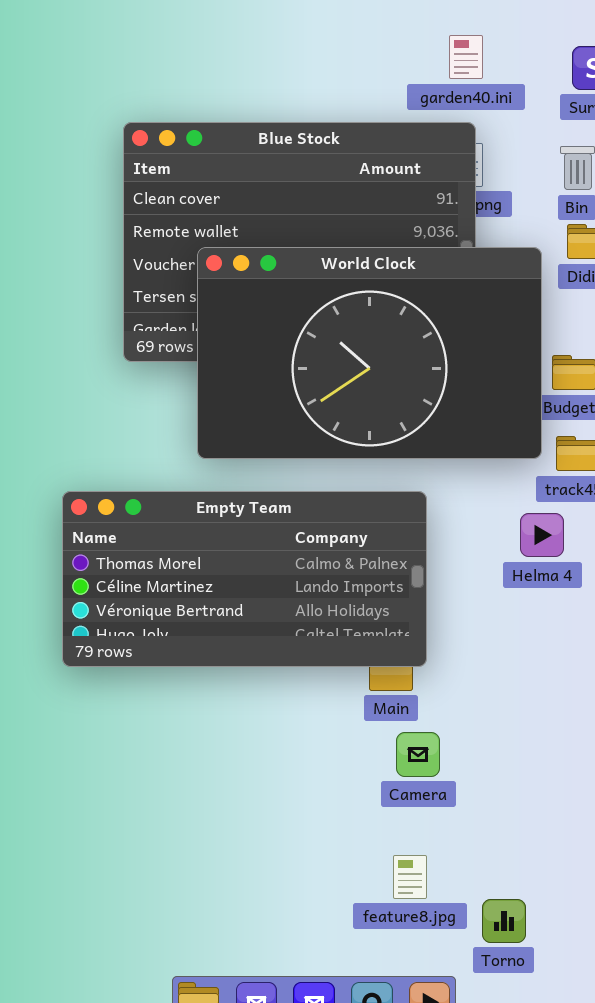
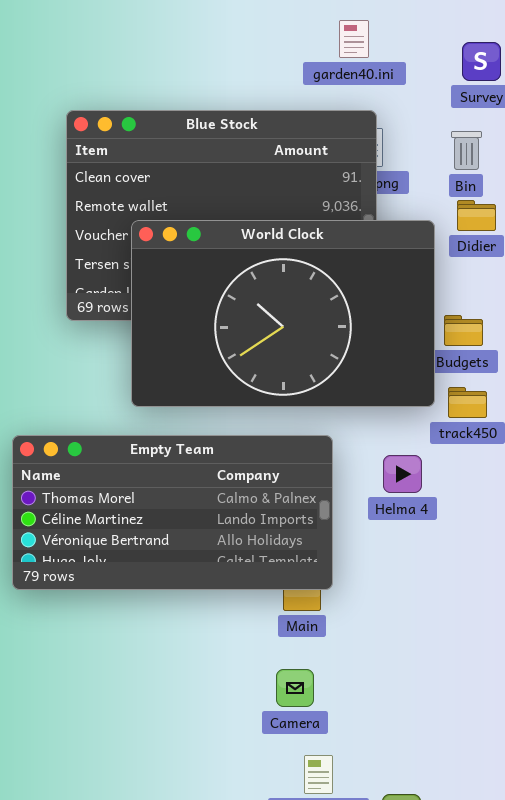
garden40.ini: [449,35,483,79] -> [339,20,369,58], moved
Helma 4: [520,513,564,557] -> [383,455,422,493], moved
Camera: [396,732,440,777] -> [276,669,314,707], moved

